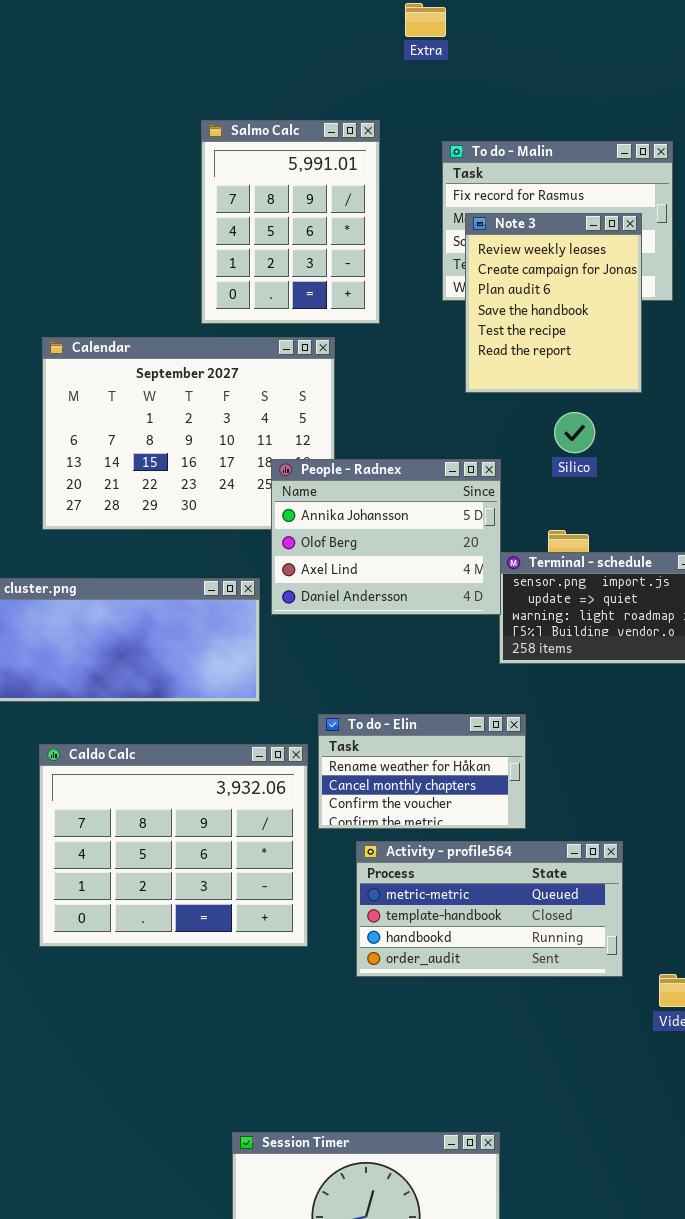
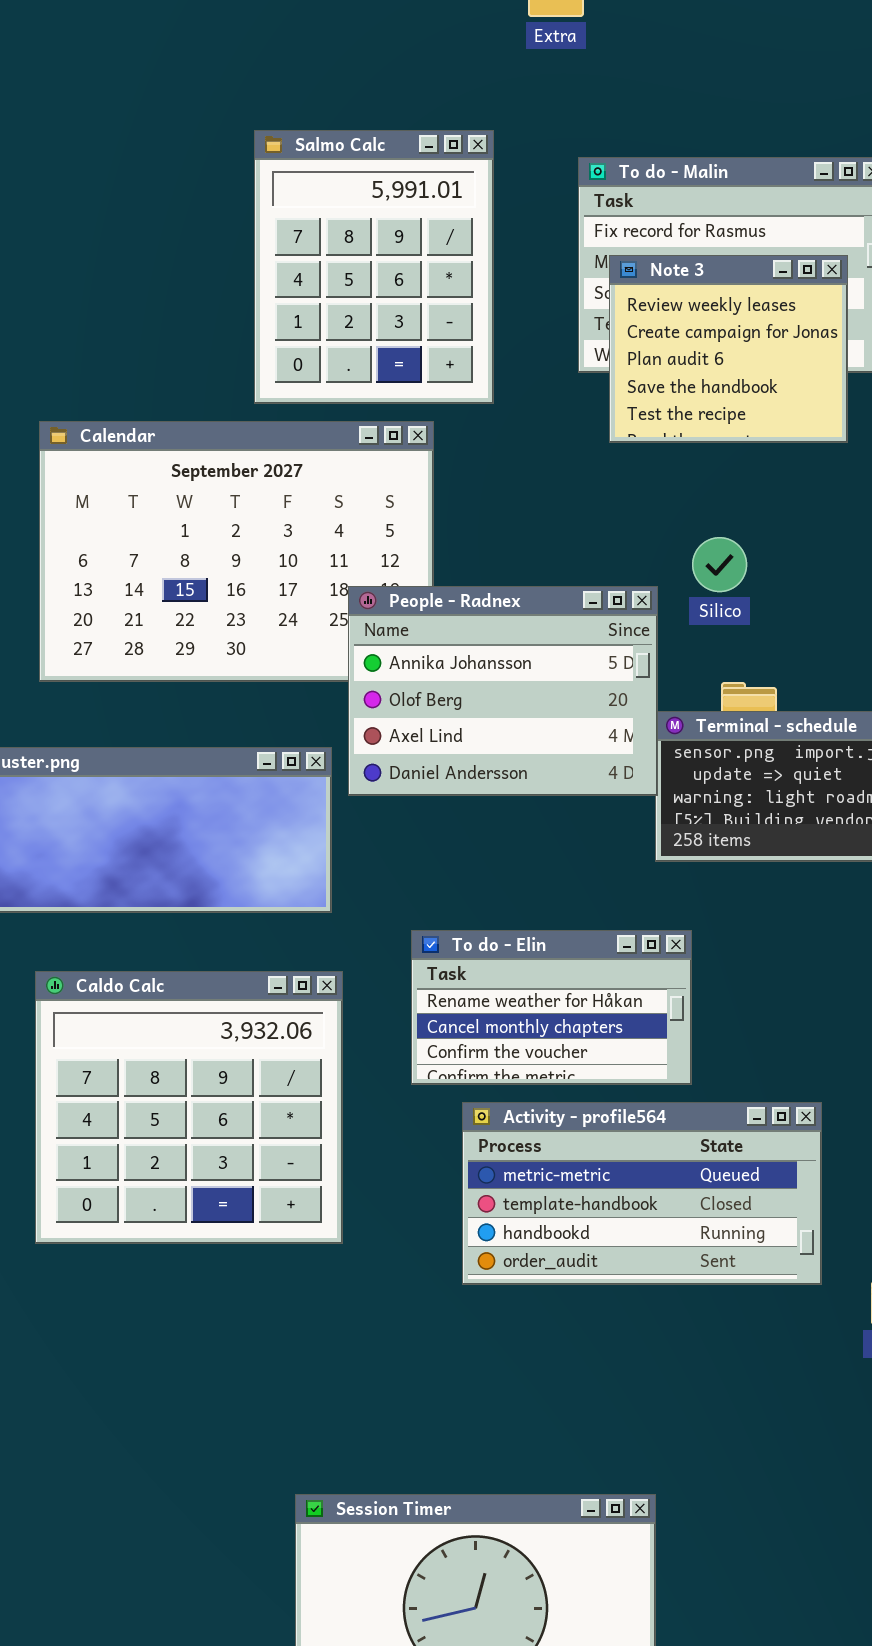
Note 3: [465,213,642,393] -> [609,255,848,443], resized
Silico: [554,412,595,453] -> [692,537,747,592], moved
Caldo Calc: [39,744,308,947] -> [35,971,343,1244], resized

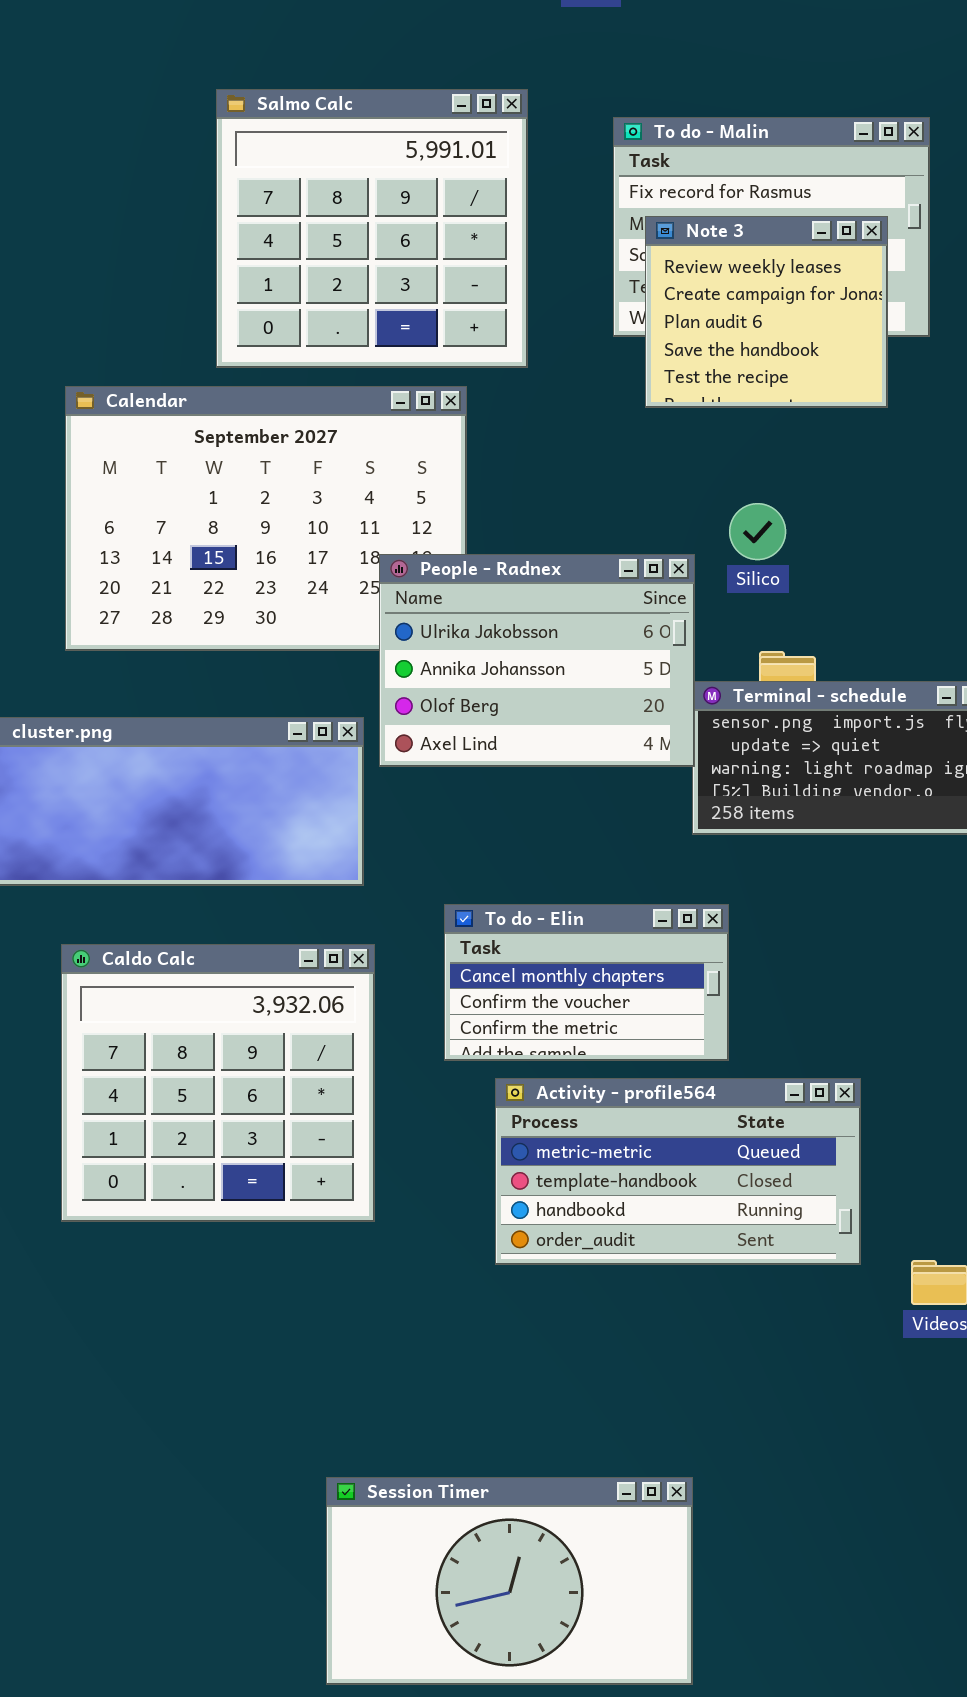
Salmo Calc: [254,130,494,404] -> [216,89,528,368], resized
People - Radnex: [348,586,658,796] -> [379,554,695,767], scrolled up 1 row
To do - Elin: [411,930,692,1085] -> [444,904,729,1061], scrolled down 1 row

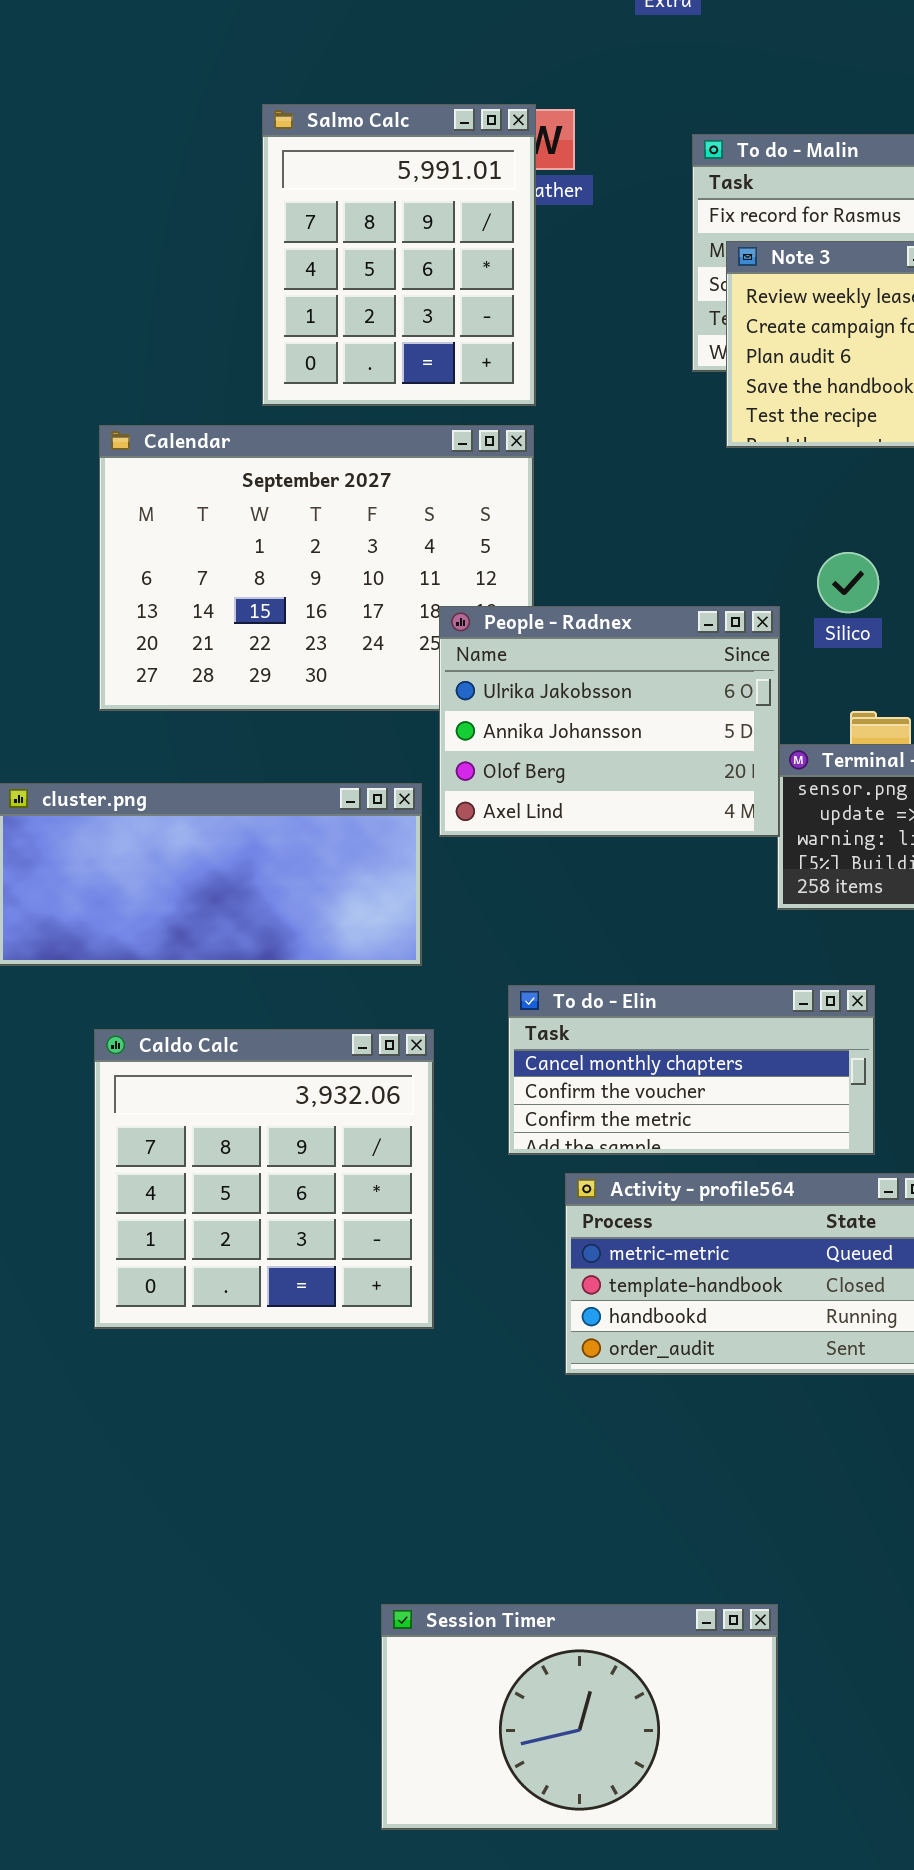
Salmo Calc: [216,89,528,368] -> [262,104,536,406], resized
To do - Elin: [444,904,729,1061] -> [508,985,875,1155], resized

